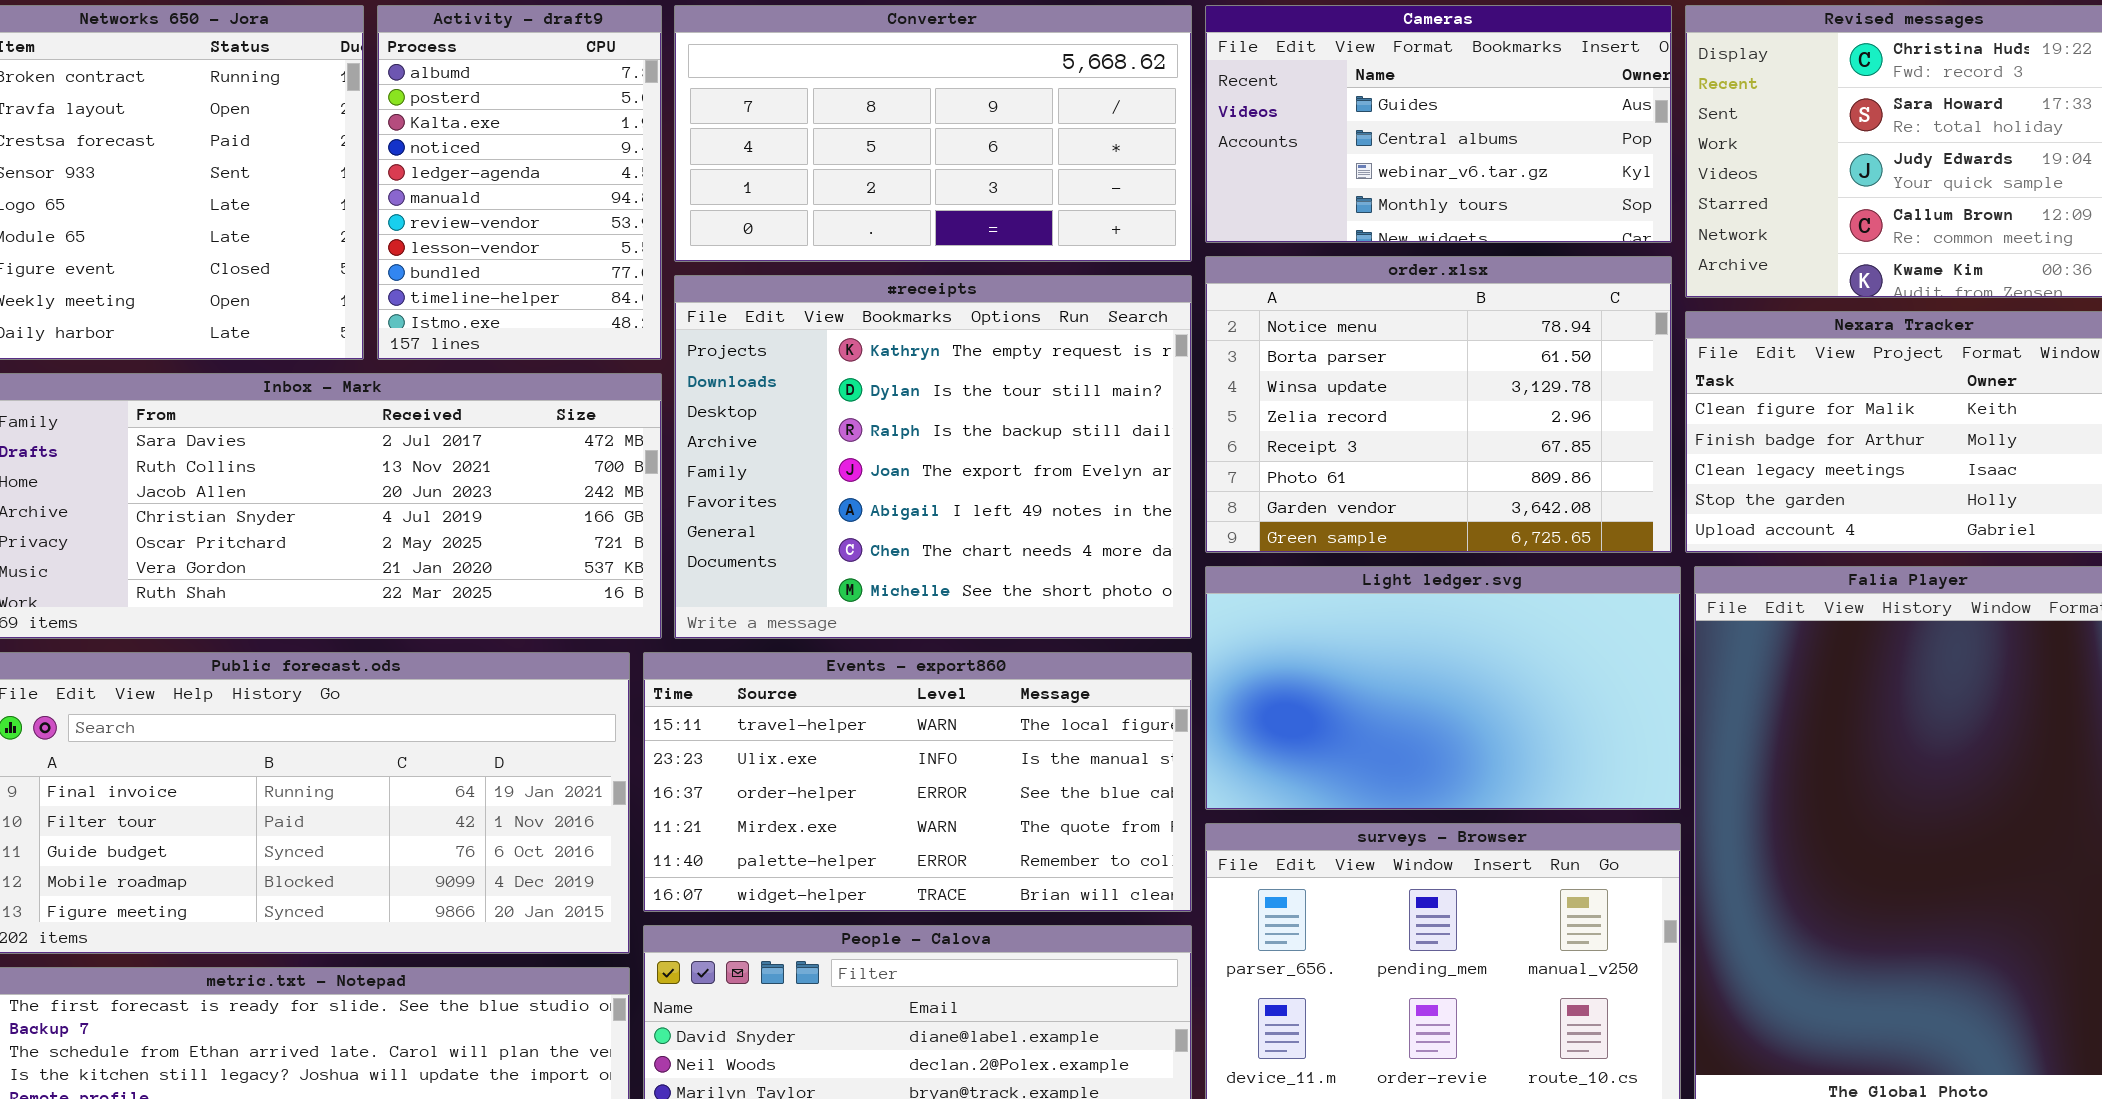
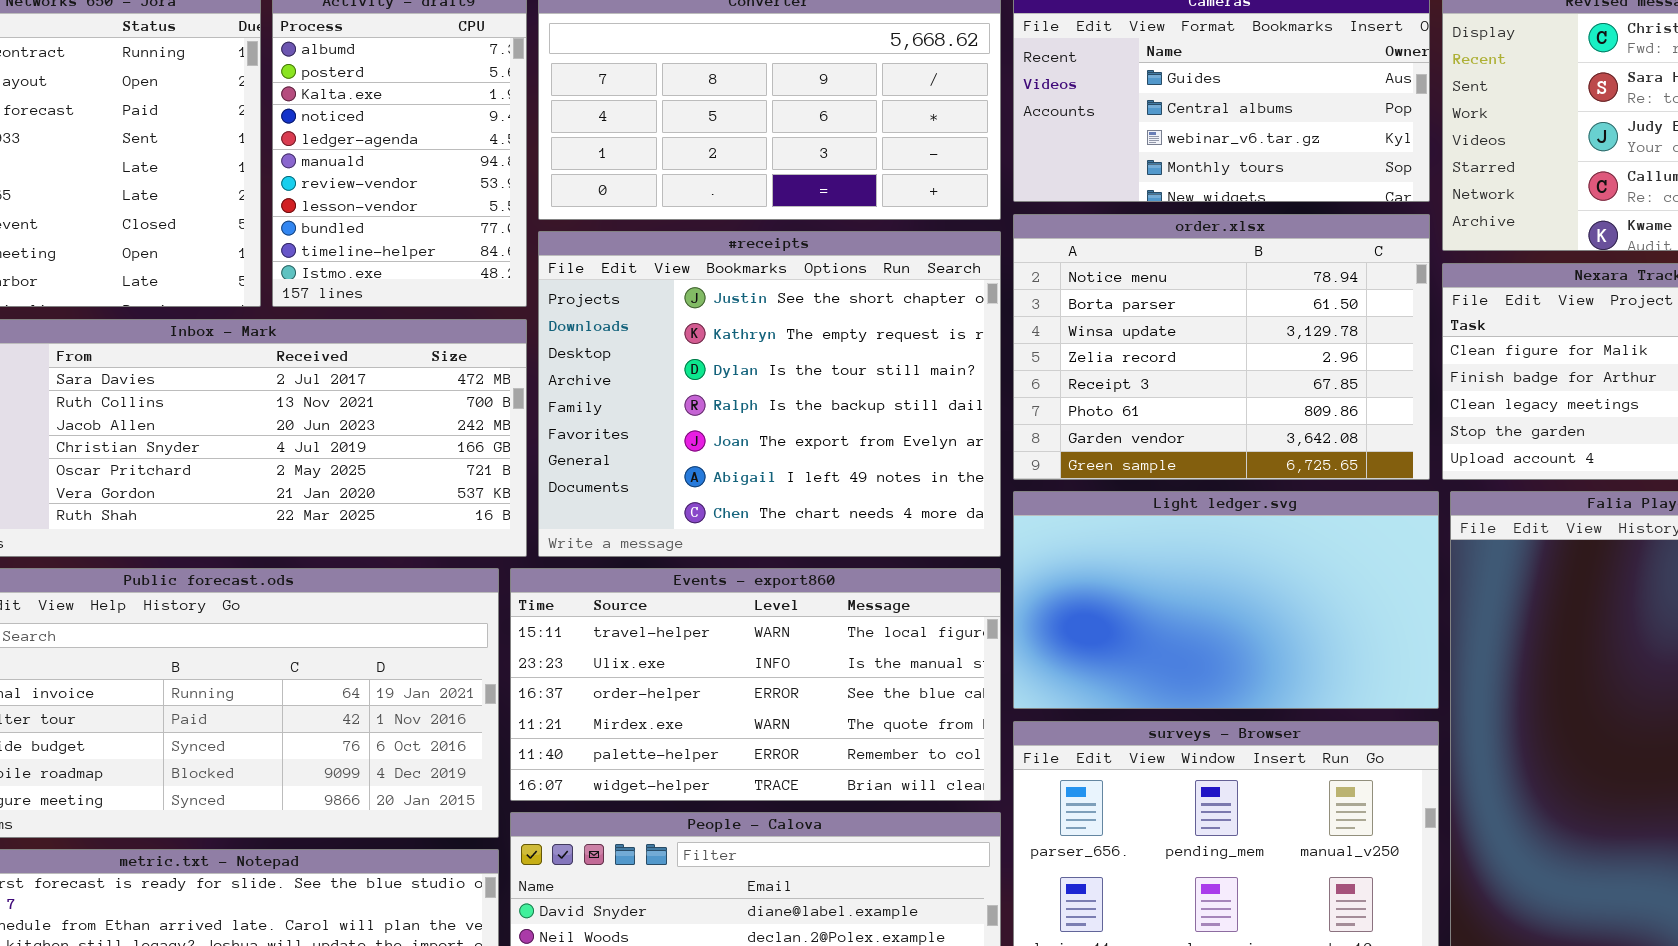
#receipts: [674,275,1192,639] -> [538,231,1001,557], scrolled up 1 row

